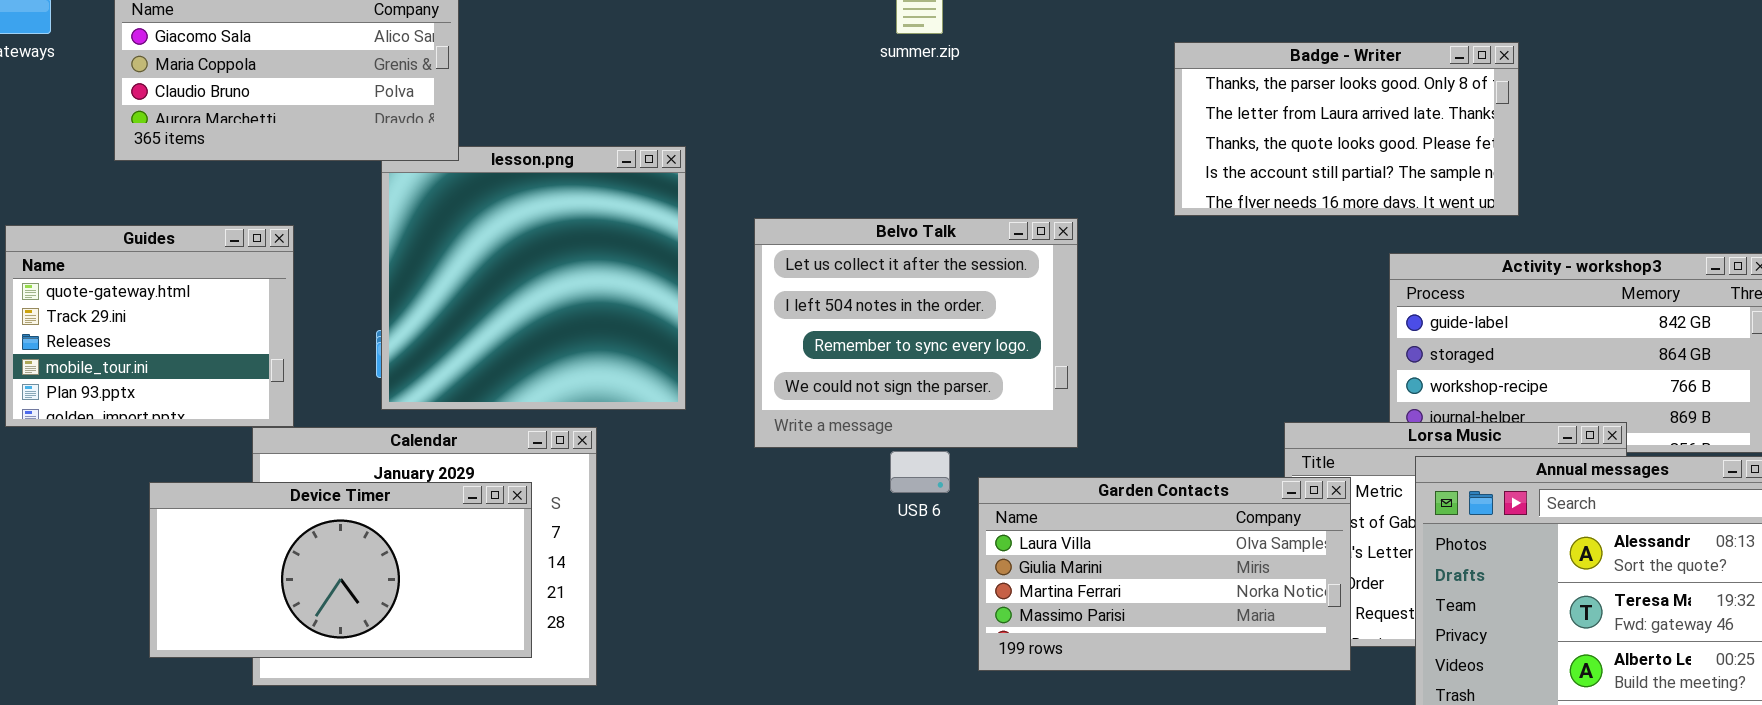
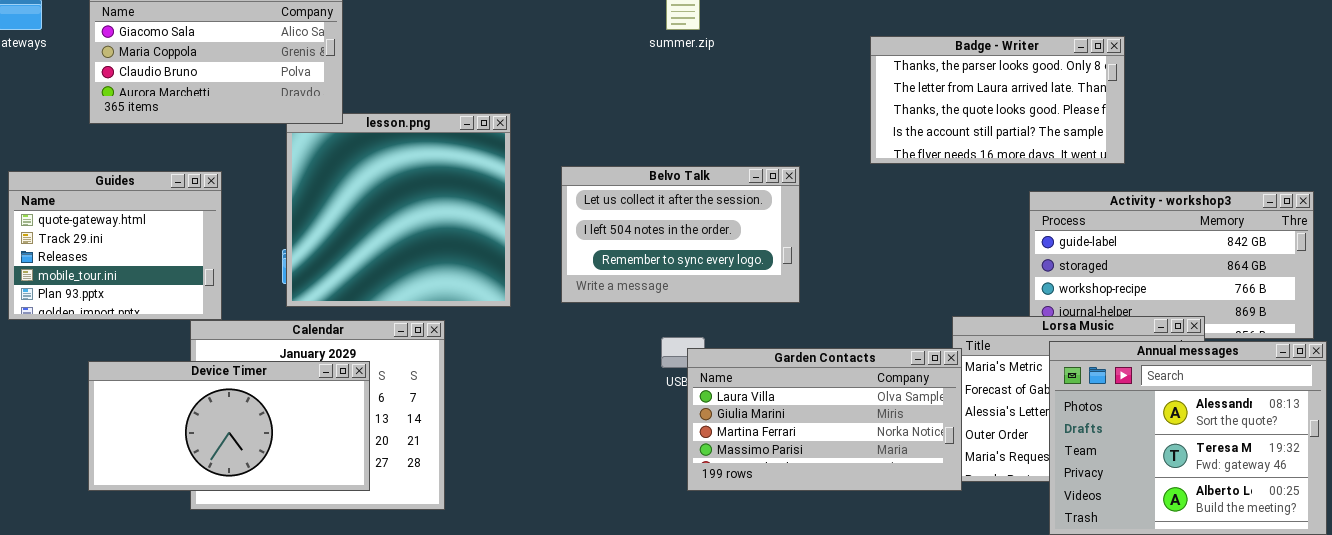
Belvo Talk: [754,218,1078,448] -> [561,166,800,303], resized
Garden Contacts: [978,477,1351,671] -> [687,348,962,491], moved
Device Timer: [149,482,532,658] -> [88,361,370,491], moved

